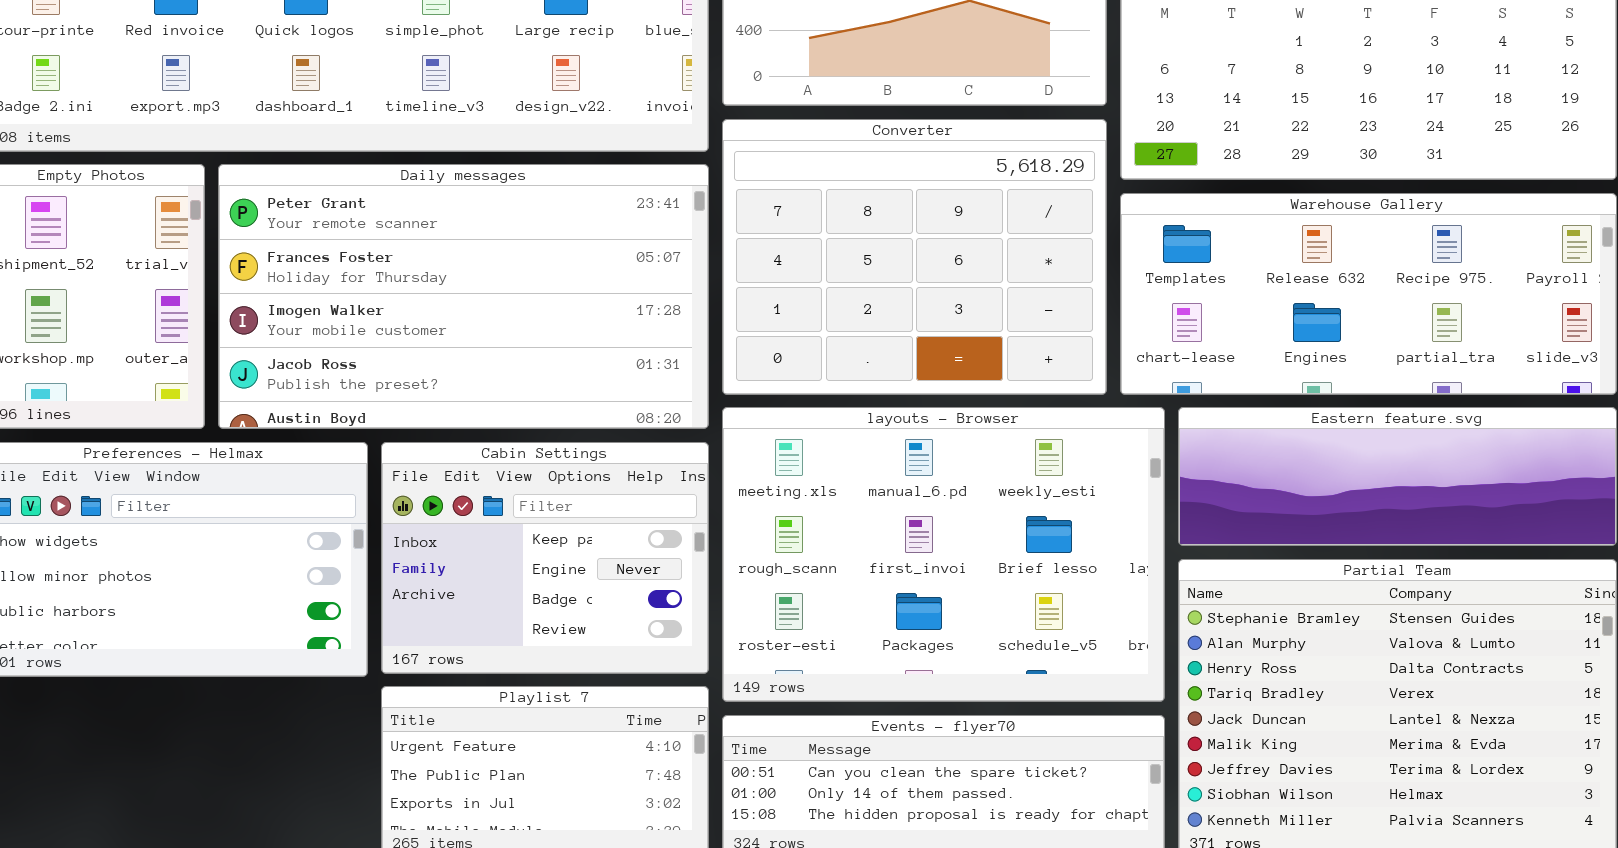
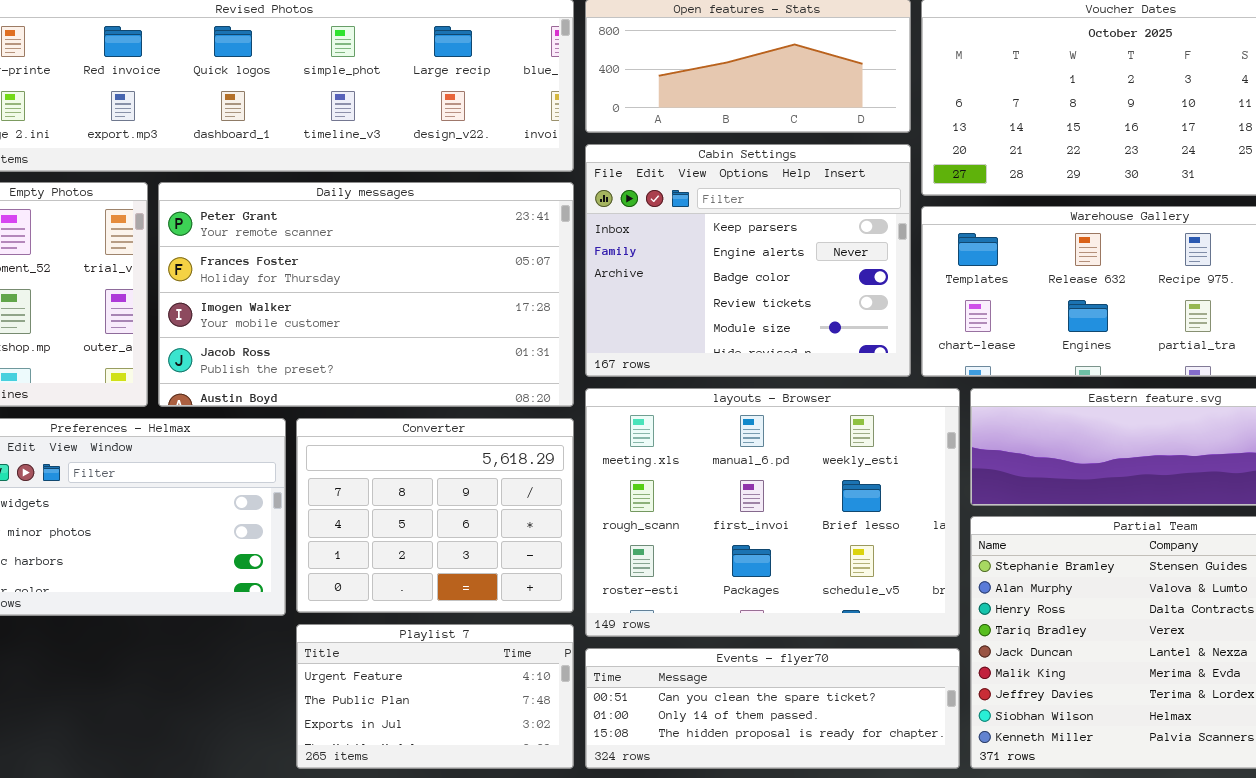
Converter: [722,119,1107,395] -> [296,418,574,613], moved, resized
Cabin Settings: [381,442,709,674] -> [585,144,911,377], moved, resized

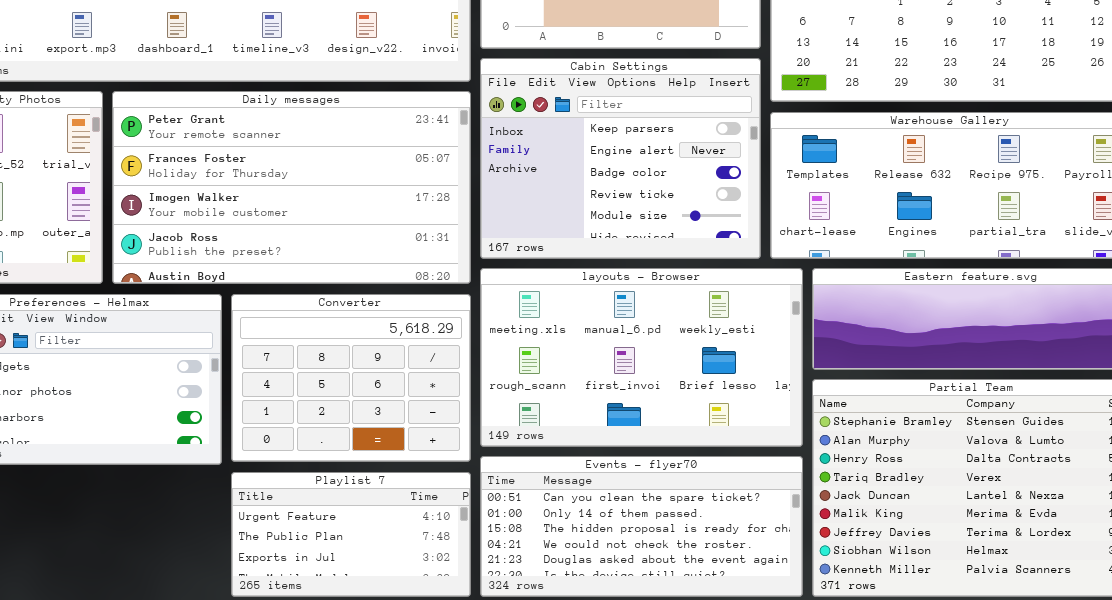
layouts - Browser: [585,388,960,637] -> [480,268,803,447], resized
Events - flyer70: [585,648,960,769] -> [480,456,803,597], resized

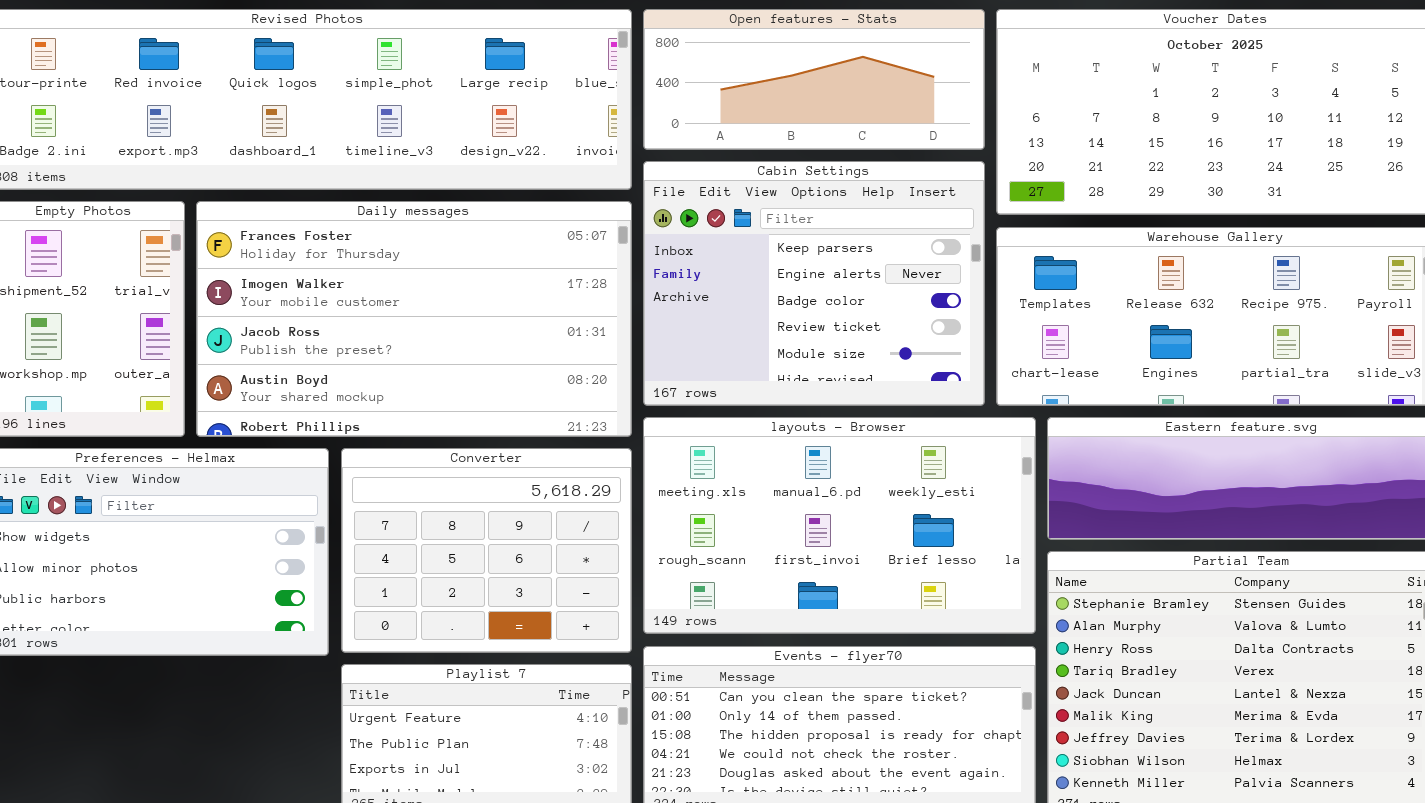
Daily messages: [112,91,471,284] -> [196,201,632,437], scrolled down 1 row

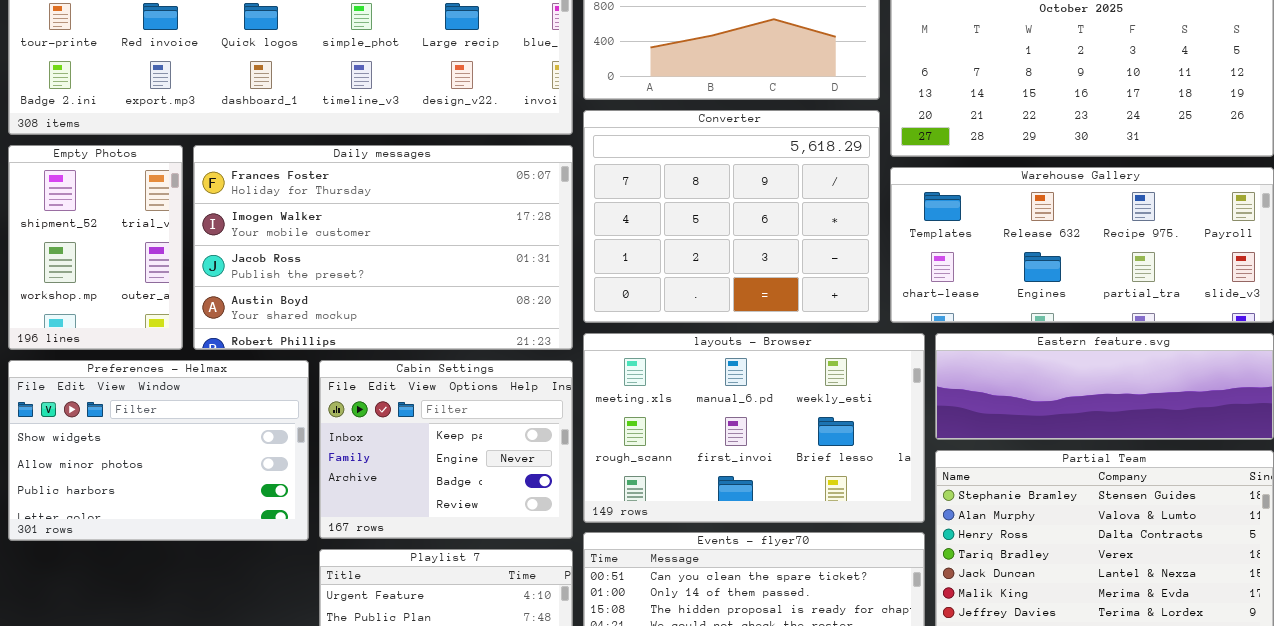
Cabin Settings: [643,161,985,406] -> [319,360,573,539], moved, resized
Converter: [341,448,632,653] -> [583,110,880,323], moved, resized

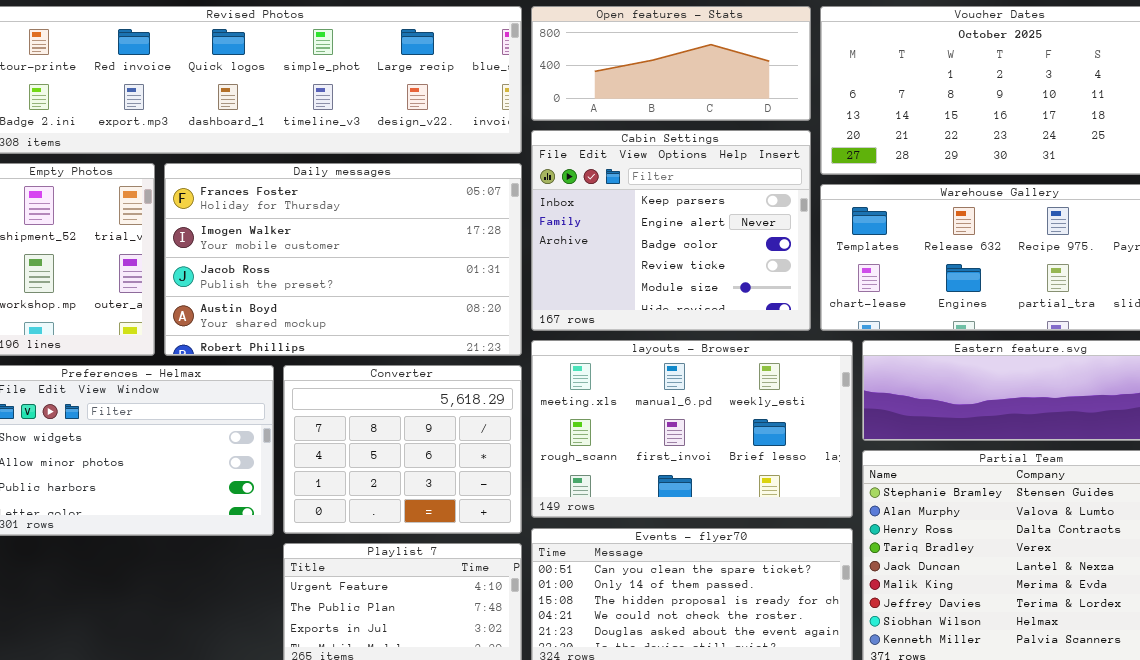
Converter: [583,110,880,323] -> [283,365,522,534], moved, resized
Cabin Settings: [319,360,573,539] -> [531,130,811,331], moved, resized

